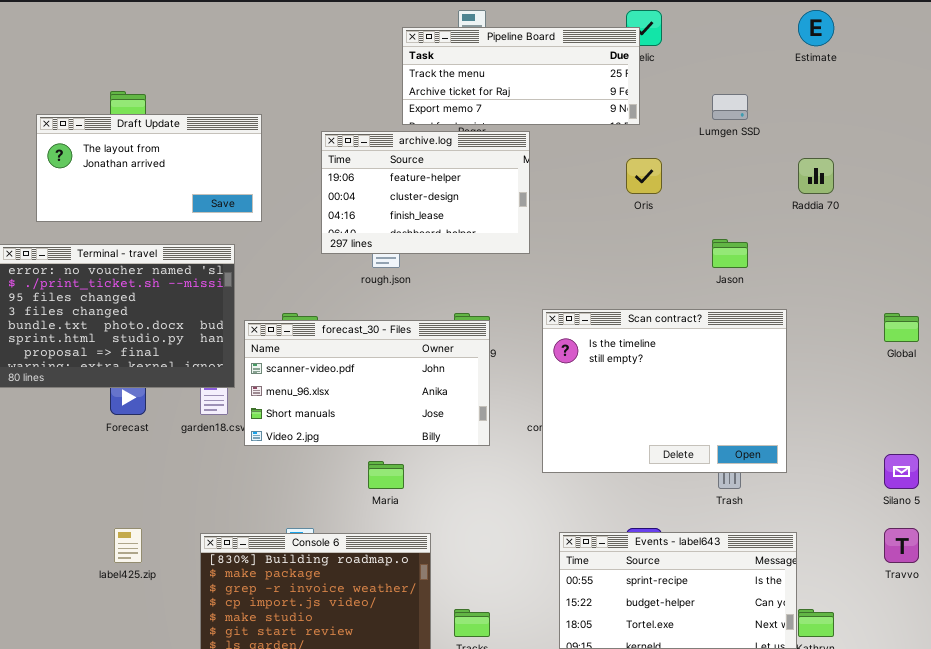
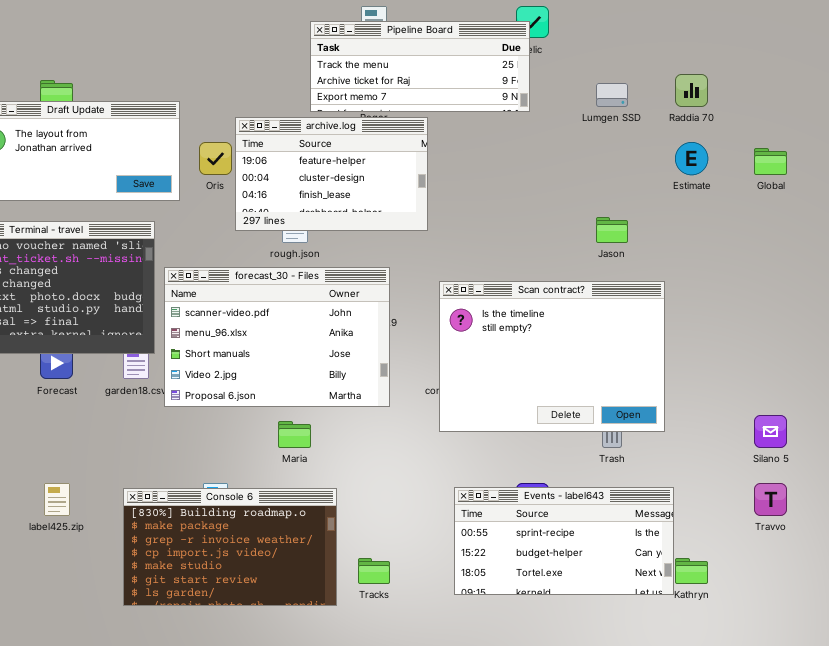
Estimate: [798,10,834,46] -> [675,142,708,175], moved
Oris: [626,158,662,194] -> [199,142,232,175], moved
Raddia 70: [798,158,834,194] -> [675,74,708,107], moved
Global: [884,313,919,342] -> [754,148,787,175], moved
forecast_30 - Files: [244,320,490,446] -> [164,267,390,407], resized

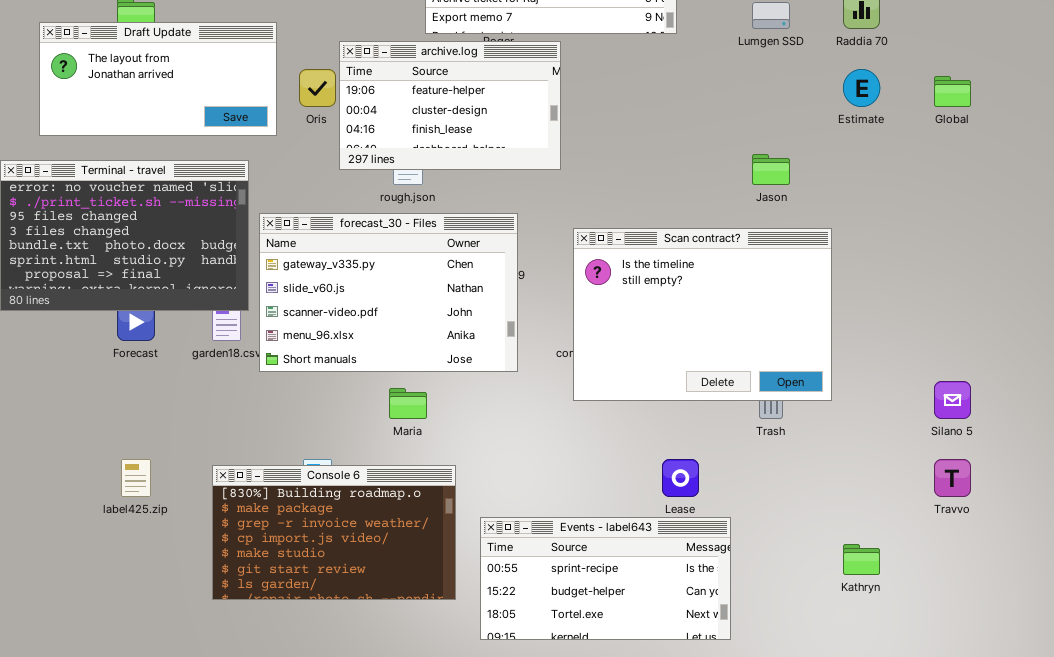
forecast_30 - Files: [164,267,390,407] -> [259,213,518,372], scrolled up 2 rows
Events - label643: [454,487,674,595] -> [480,517,731,640], moved

